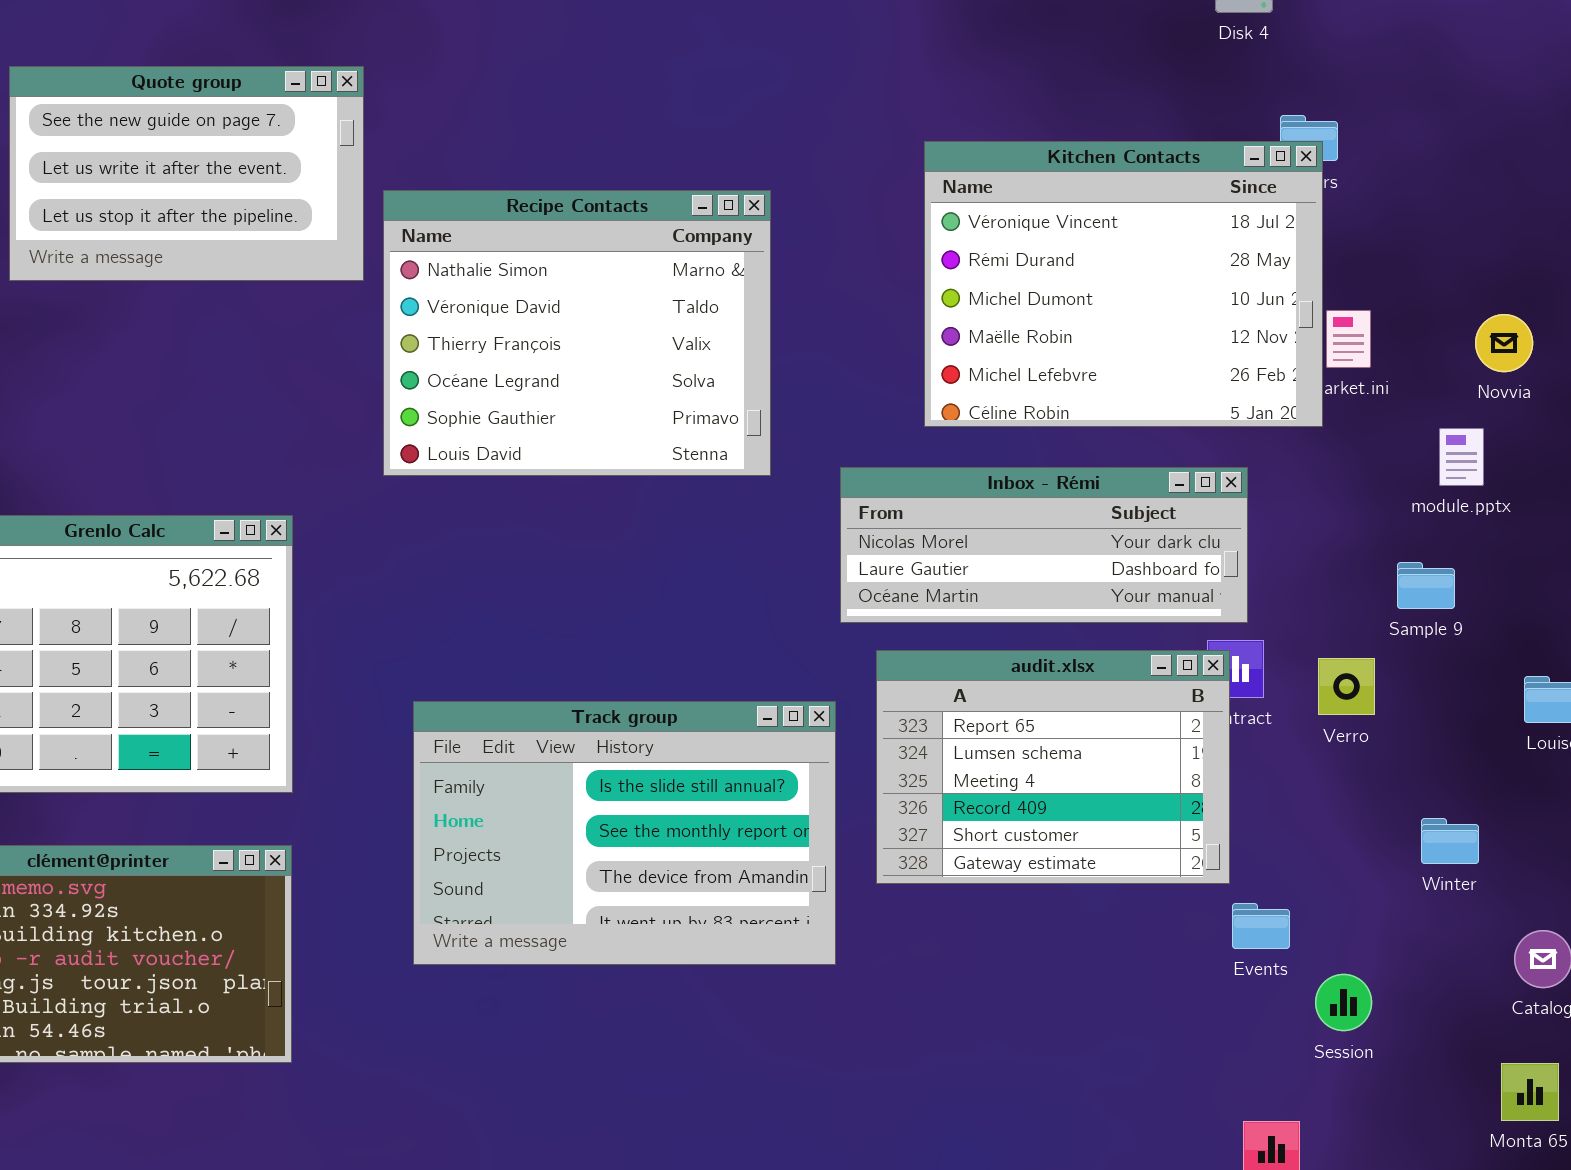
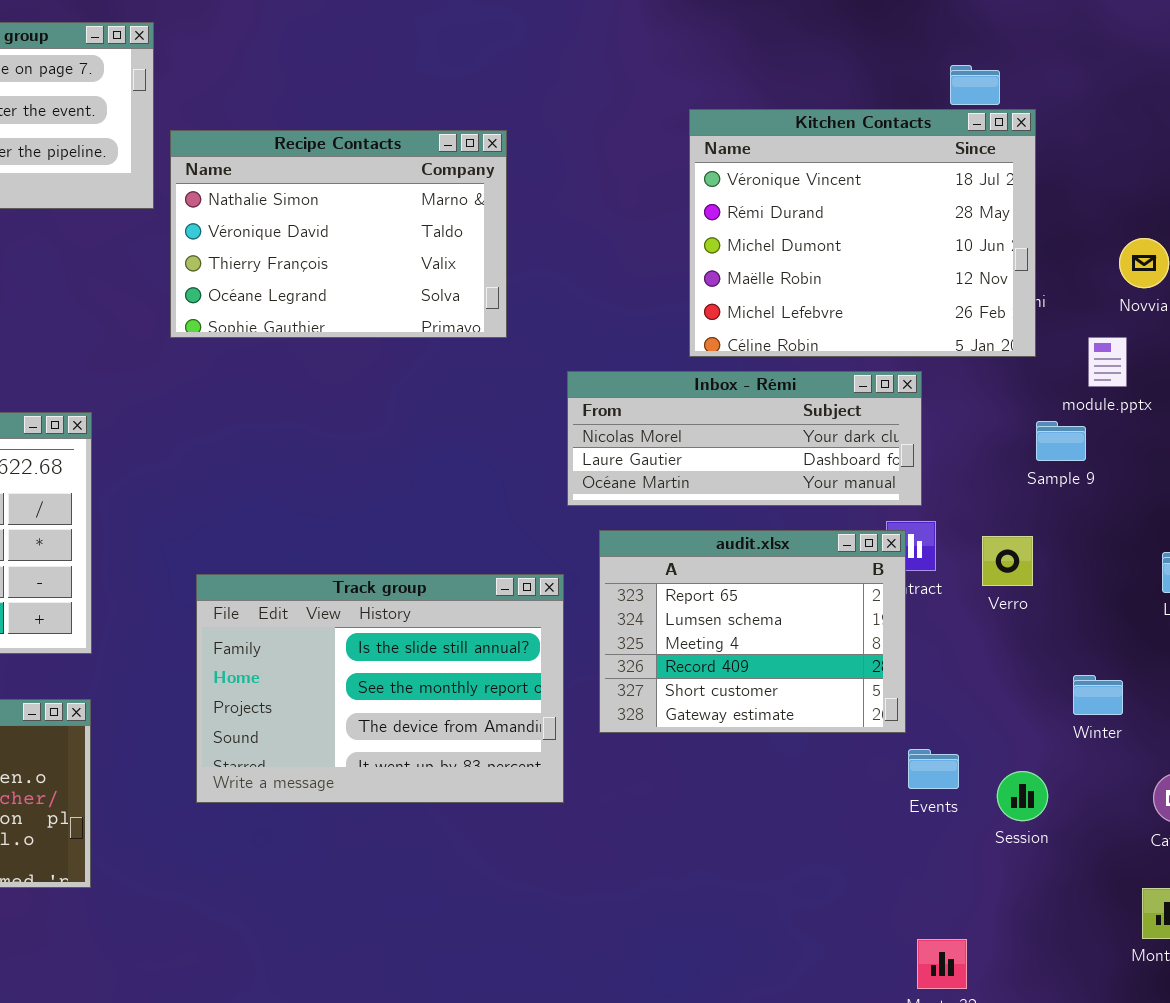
Kitchen Contacts: [924,141,1323,427] -> [689,109,1036,357], moved
Recipe Contacts: [383,190,771,476] -> [170,130,507,338], resized
Sample 9: [1397,562,1455,609] -> [1036,421,1086,461], moved
Session: [1315,974,1372,1031] -> [997,771,1048,821], moved

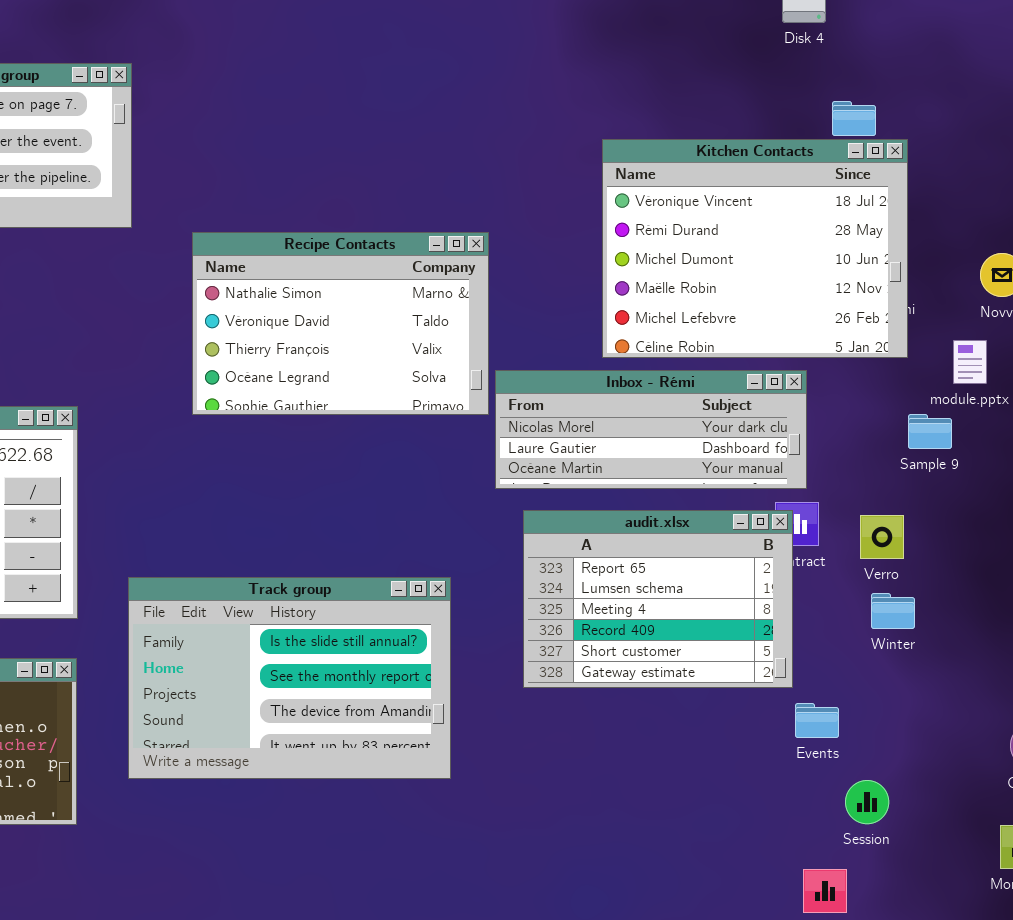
Recipe Contacts: [170,130,507,338] -> [192,232,489,415], moved
Track group: [196,574,564,803] -> [128,577,451,779], moved
Winter: [1073,675,1123,715] -> [871,593,915,629], moved
Session: [997,771,1048,821] -> [845,780,889,824], moved

